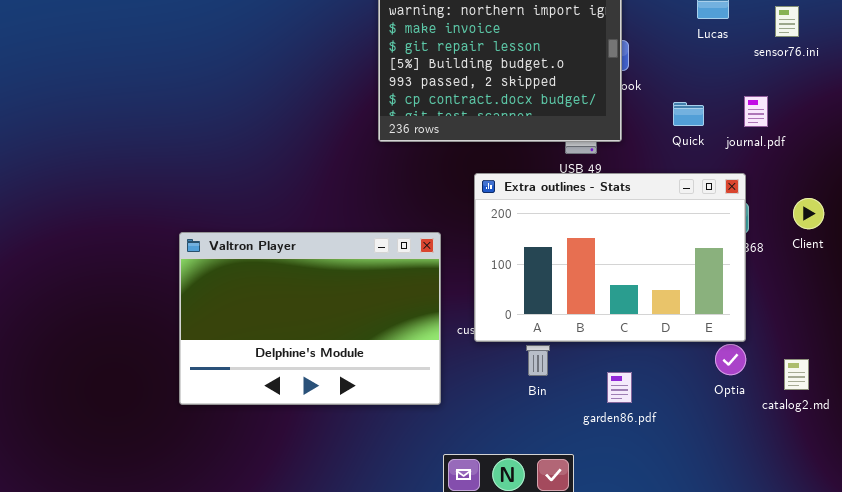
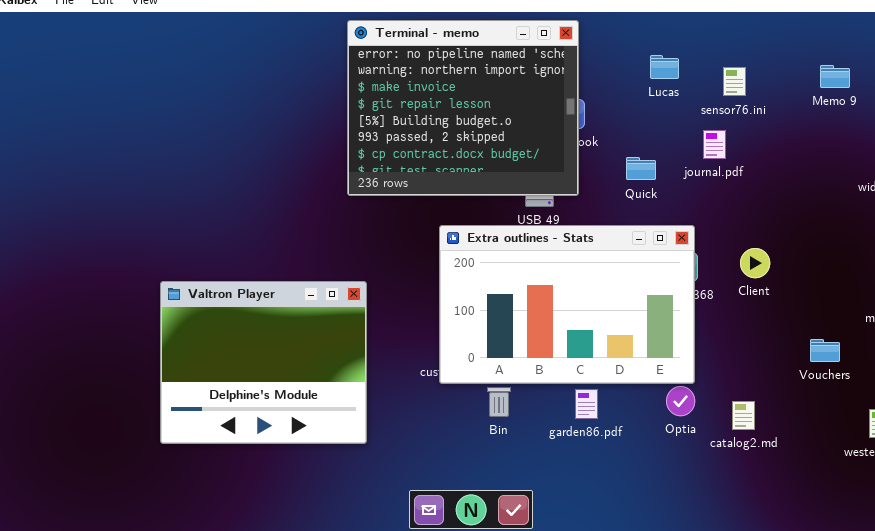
journal.pdf: [744,96,768,127] -> [703,130,726,159], moved
Valtron Player: [179,232,441,405] -> [160,281,367,444], resized
garden86.pdf: [607,372,632,403] -> [575,389,598,419], moved

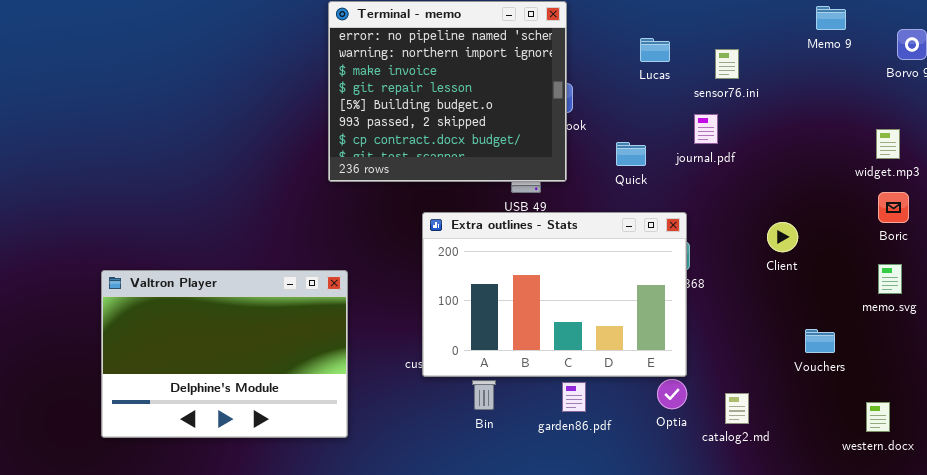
Memo 9: [820,65,850,88] -> [816,6,846,30], moved
Client: [740,248,770,278] -> [767,222,798,252], moved
Valtron Player: [160,281,367,444] -> [101,270,348,438], resized

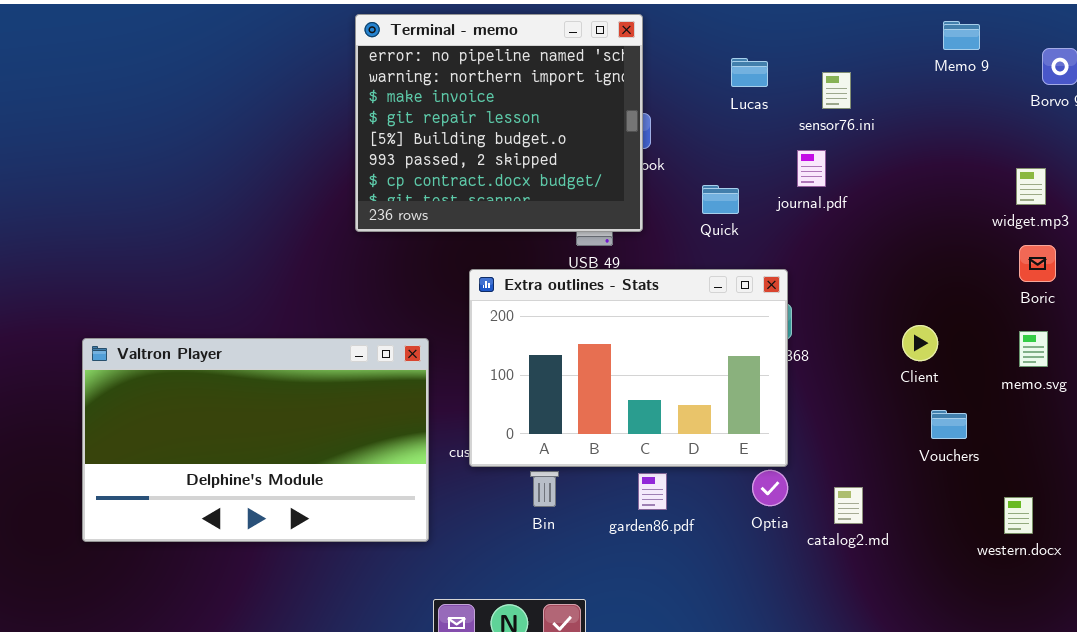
Client: [767,222,798,252] -> [902,325,938,361], moved
Valtron Player: [101,270,348,438] -> [82,338,429,542], resized

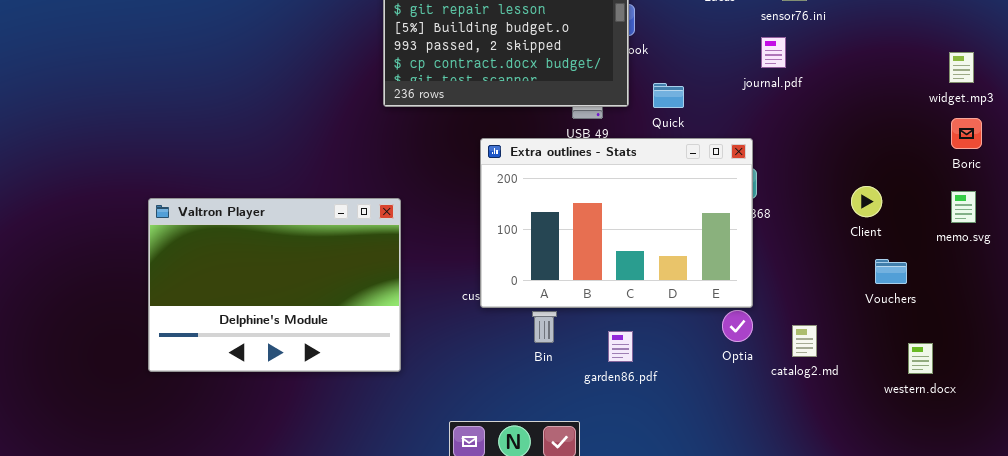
Quick: [702,185,739,214] -> [653,83,684,108], moved
Valtron Player: [82,338,429,542] -> [148,198,401,372], resized
garden86.pdf: [638,473,667,510] -> [608,331,633,362], moved
western.docx: [1004,497,1033,534] -> [908,343,933,374], moved

